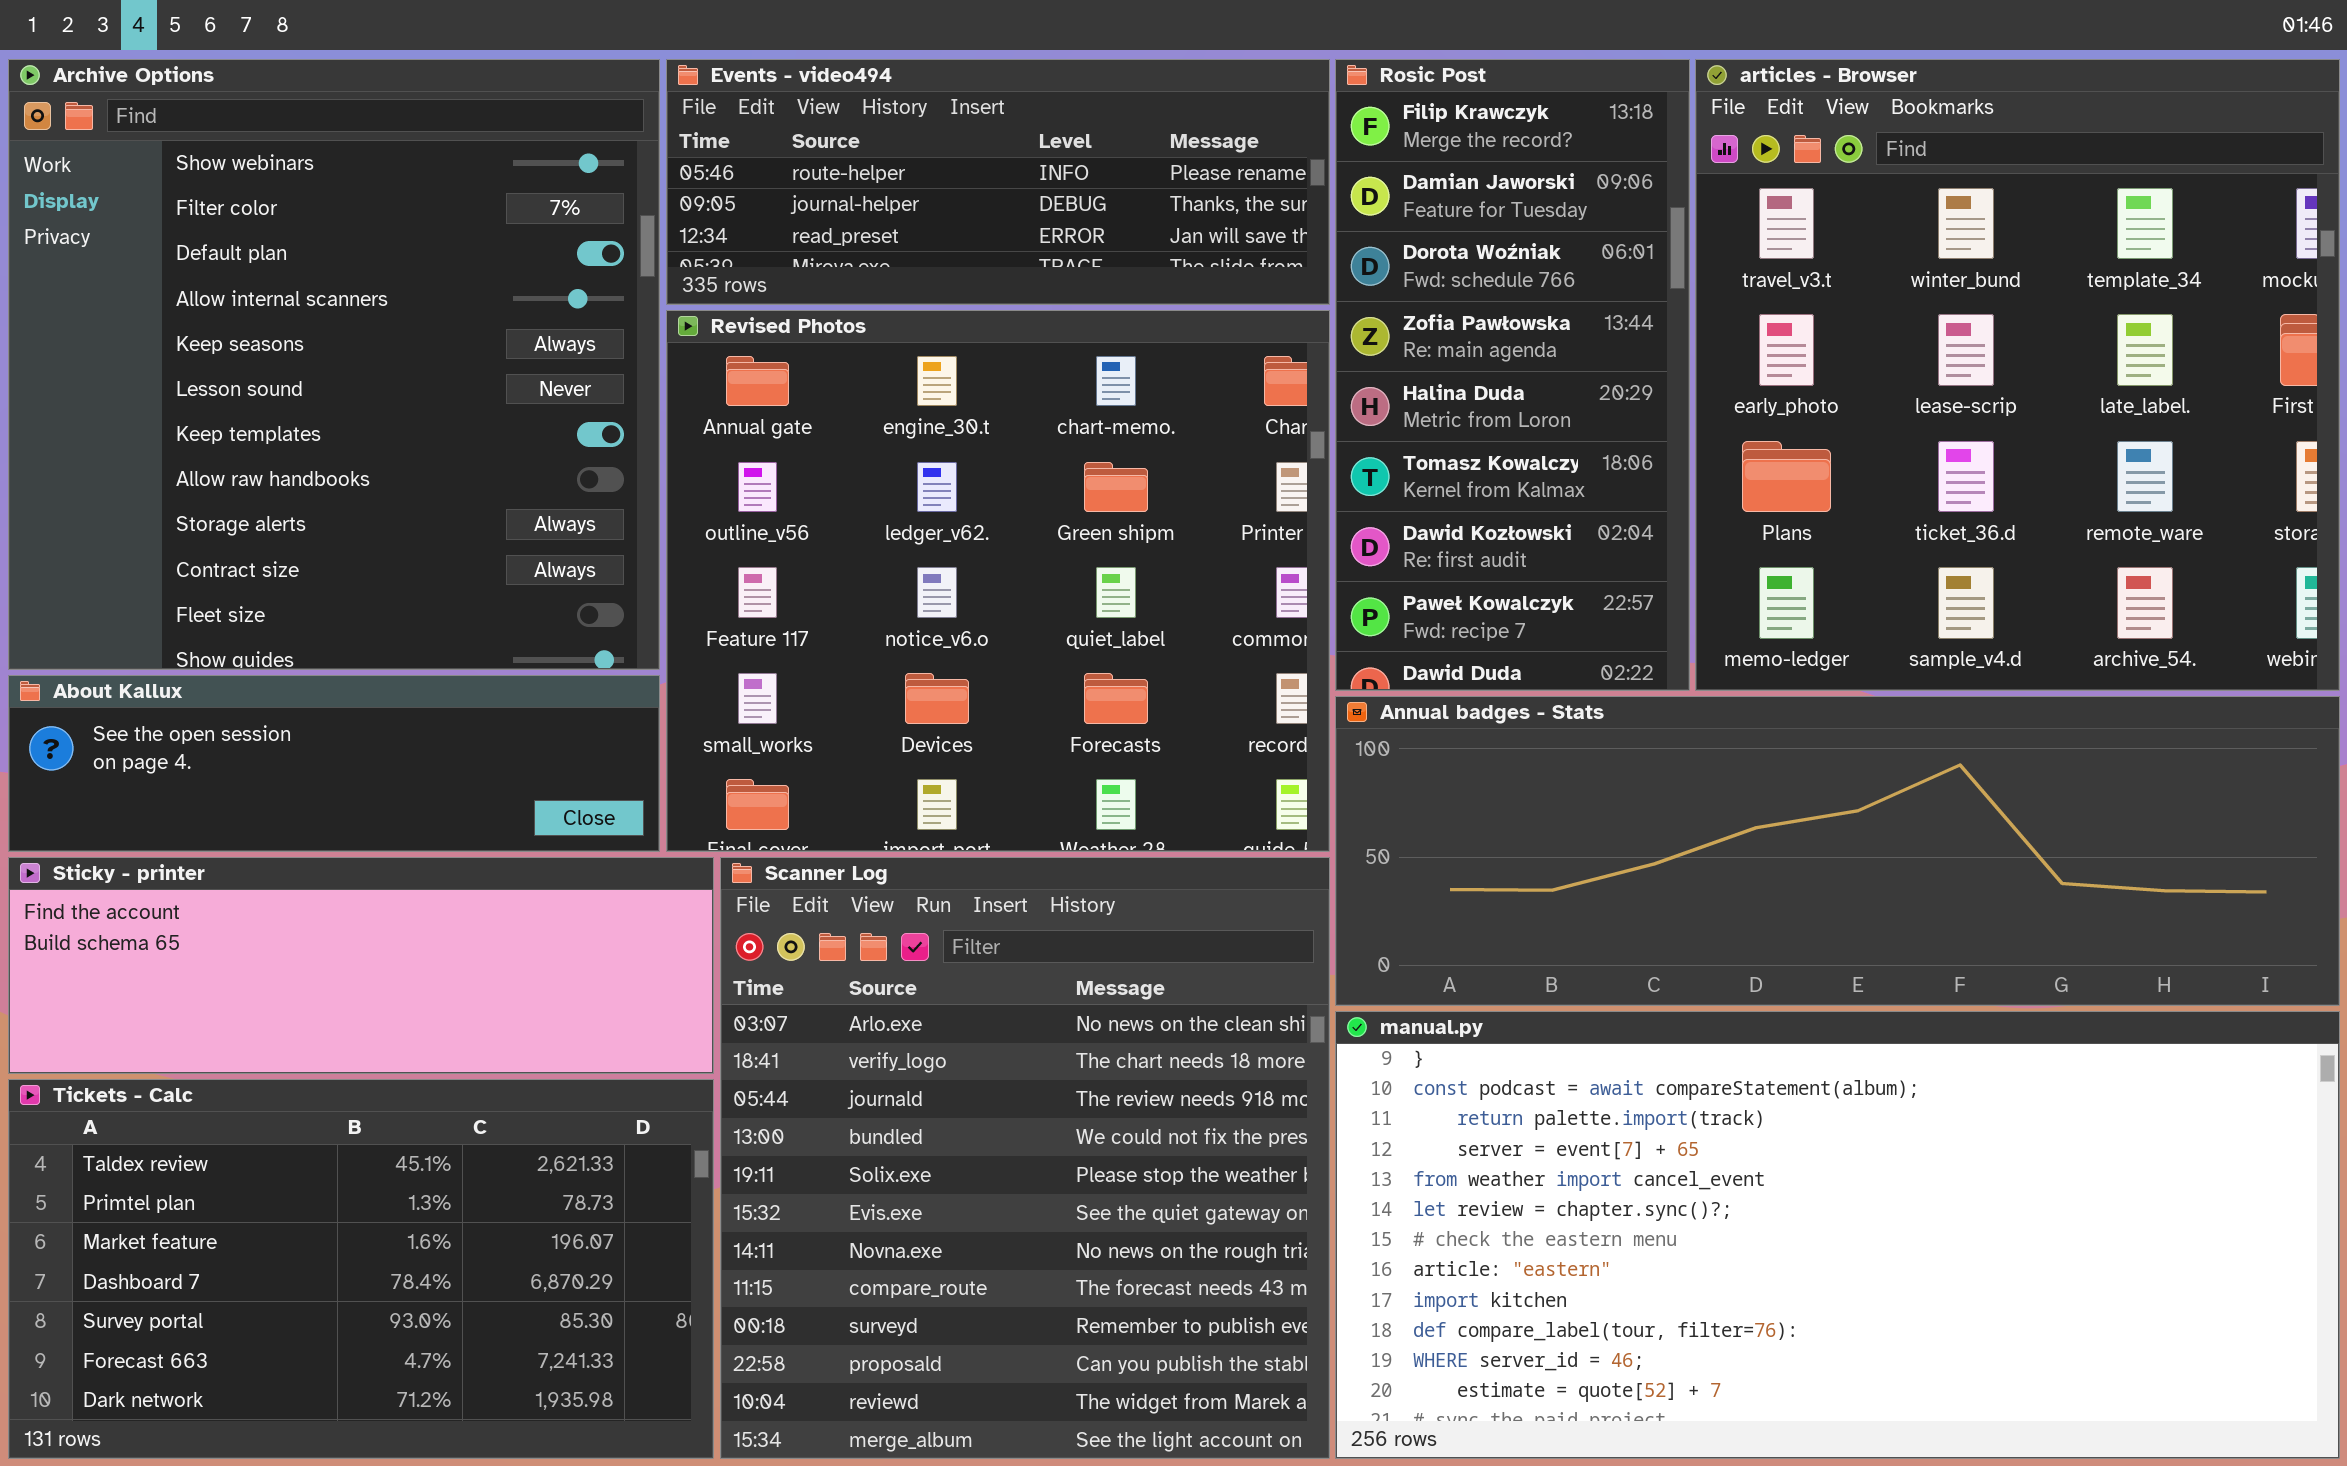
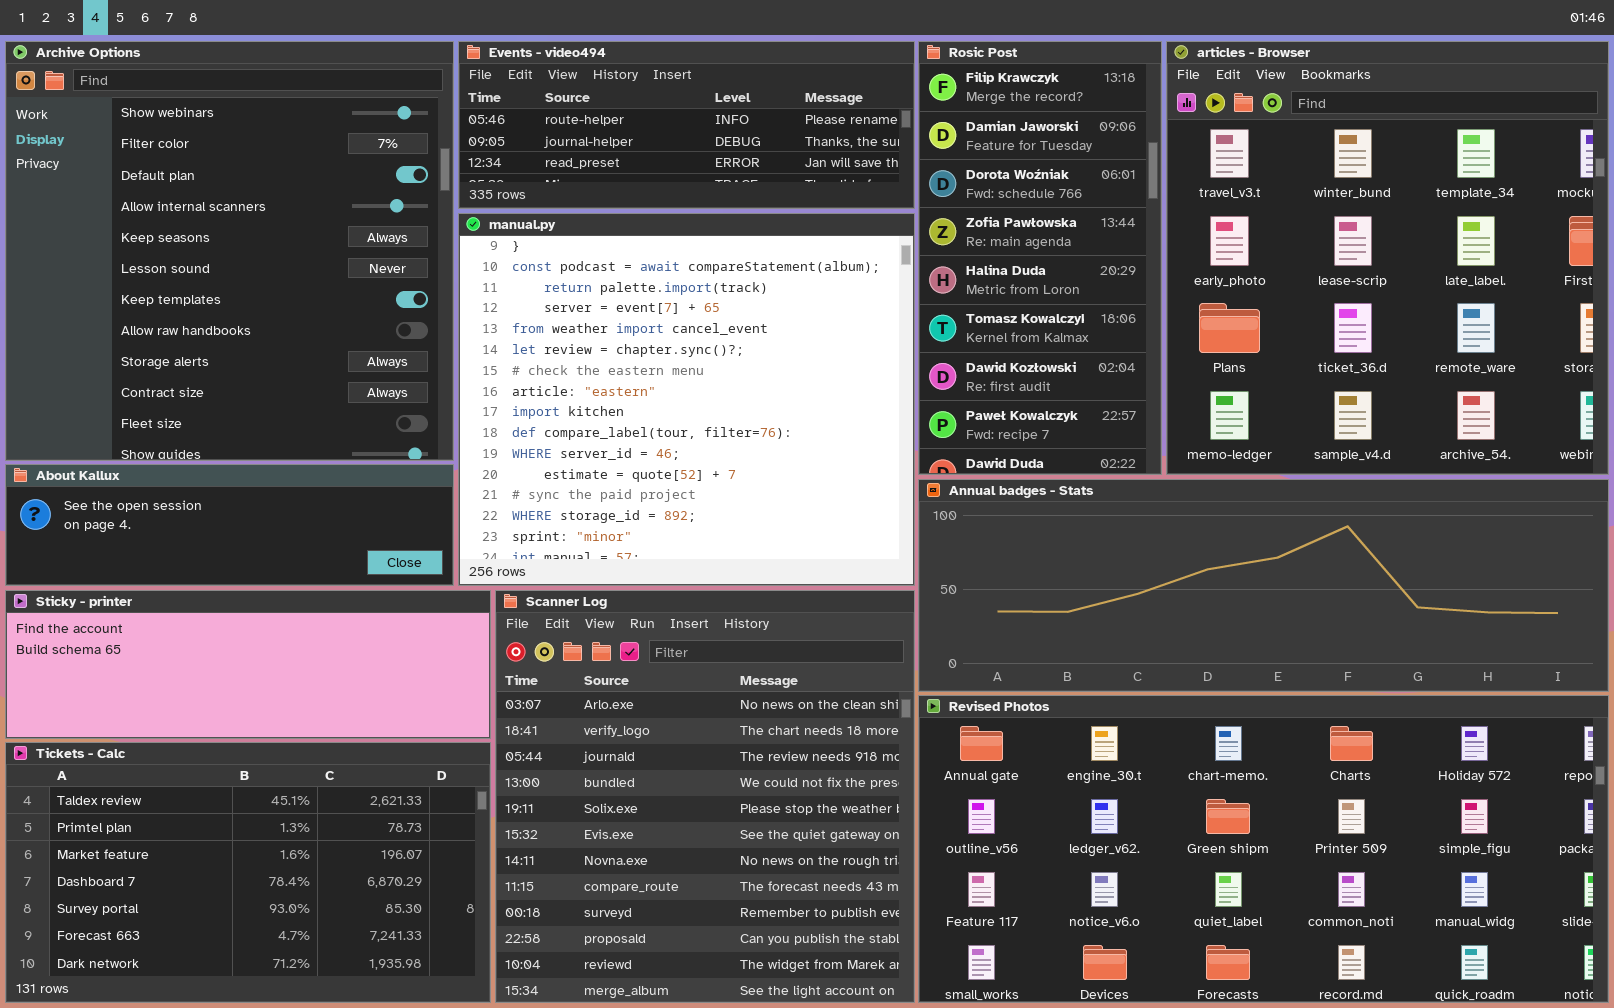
Revised Photos: [666,310,1330,852] -> [918,695,1609,1003], moved, resized
manual.py: [1335,1011,2340,1459] -> [458,213,915,586], moved, resized

